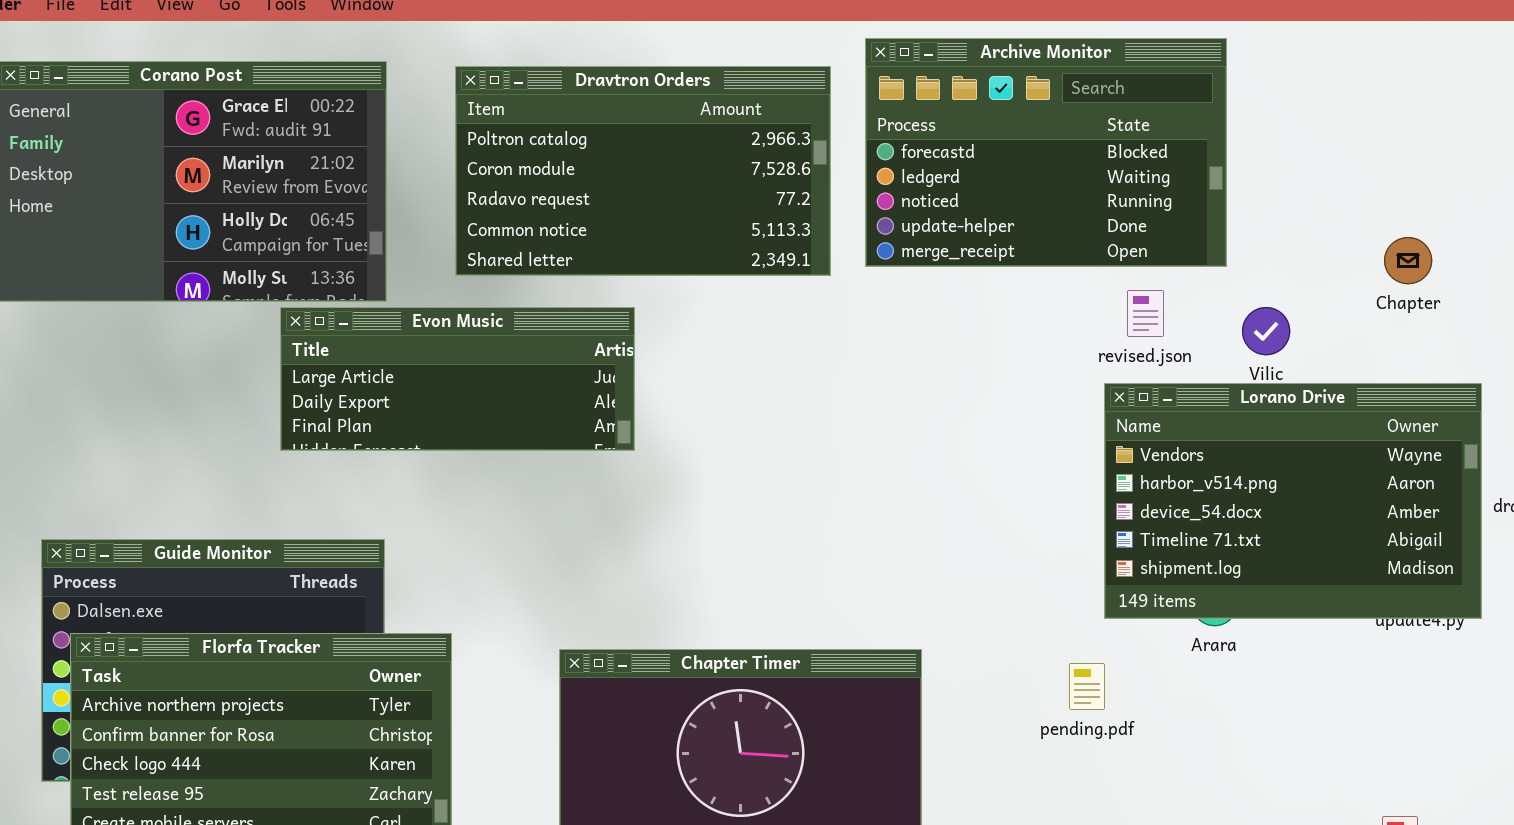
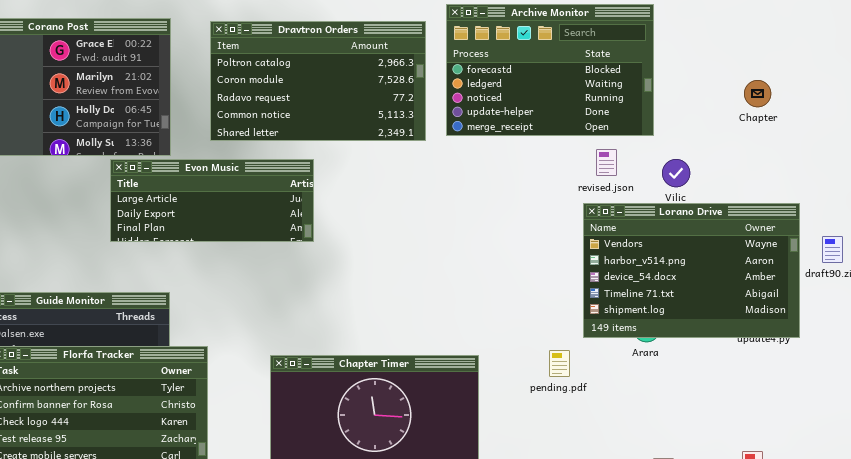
Chapter: [1384,237,1432,284] -> [744,80,771,107], moved
pending.pdf: [1069,663,1105,710] -> [549,350,570,377], moved

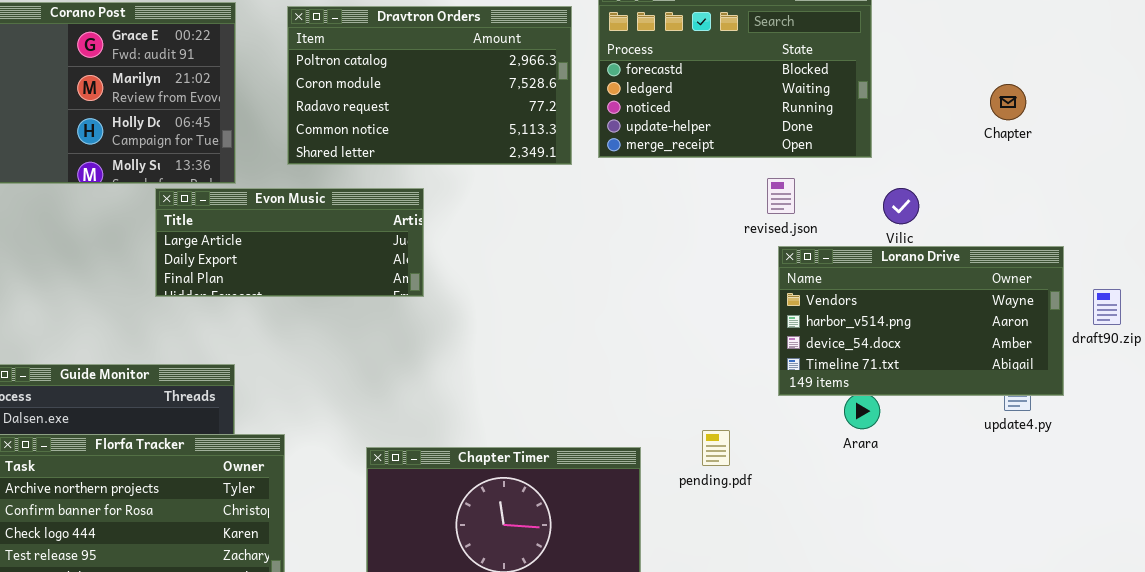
revised.json: [596,149,617,176] -> [767,178,795,214], moved
Lorano Drive: [583,203,800,338] -> [778,246,1064,396], resized
pending.pdf: [549,350,570,377] -> [702,430,730,466], moved

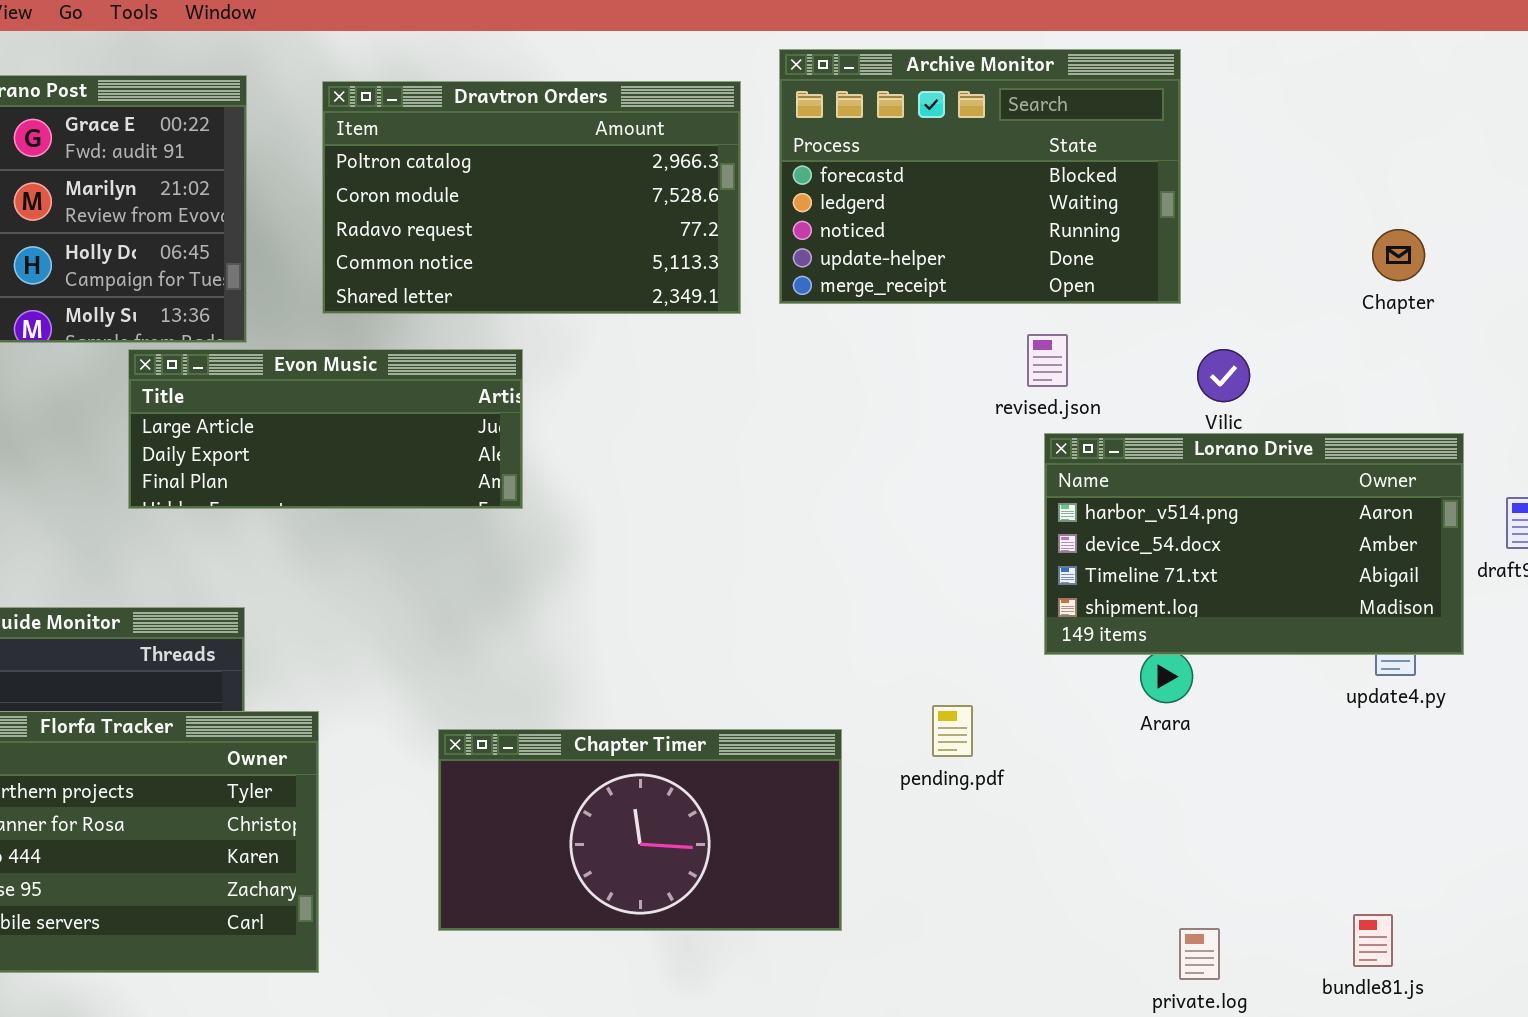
Chapter: [990,84,1026,120] -> [1372,229,1425,281], moved
Lorano Drive: [778,246,1064,396] -> [1044,433,1464,655], scrolled down 1 row

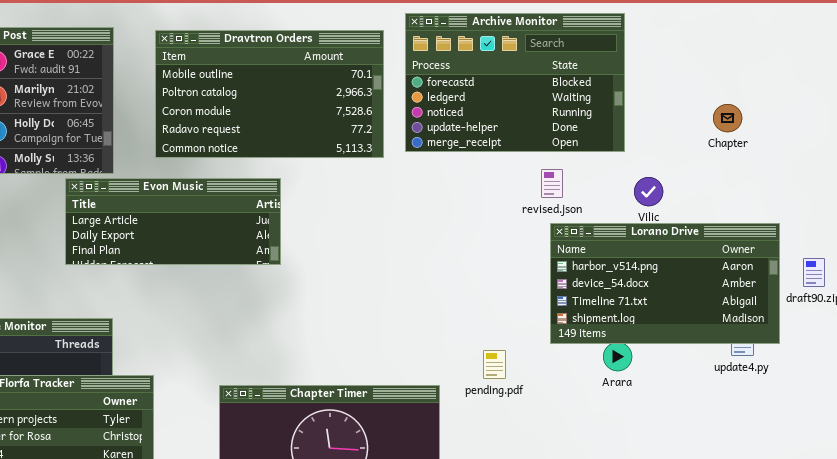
Dravtron Orders: [322,81,741,314] -> [155,30,384,158], scrolled up 1 row
Chapter: [1372,229,1425,281] -> [713,104,742,132], moved
Evon Music: [128,349,523,509] -> [65,178,281,265], moved
pending.pdf: [932,705,973,757] -> [483,350,506,379], moved

